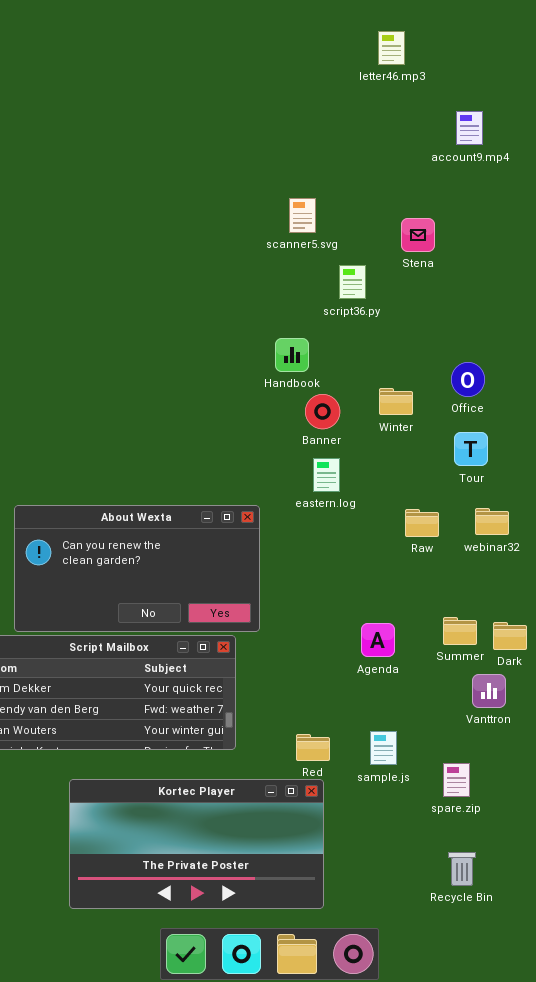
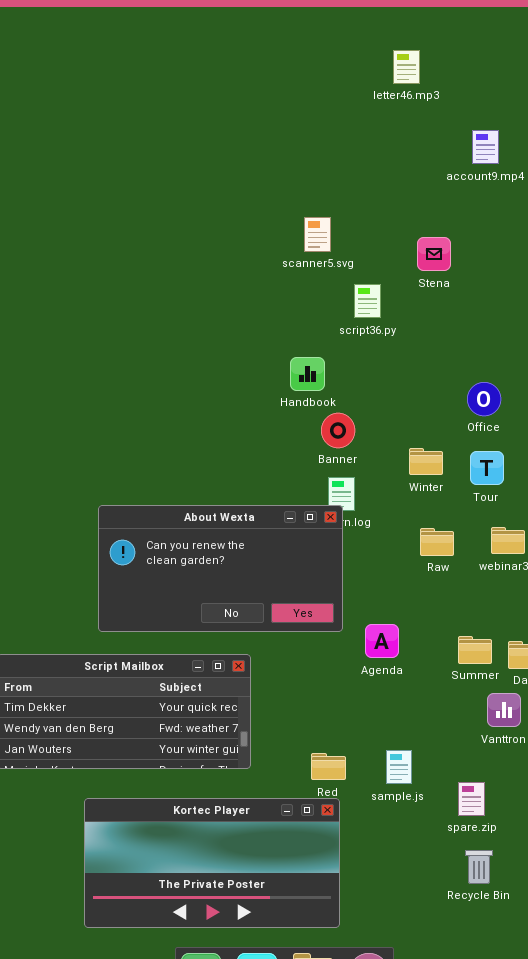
Winter: [379,388,413,415] -> [409,448,443,475], moved
About Wexta: [14,505,260,632] -> [98,505,343,632], moved
Agenda: [361,623,395,657] -> [365,624,399,658], moved
Recycle Bin: [448,852,476,886] -> [465,850,493,884], moved

